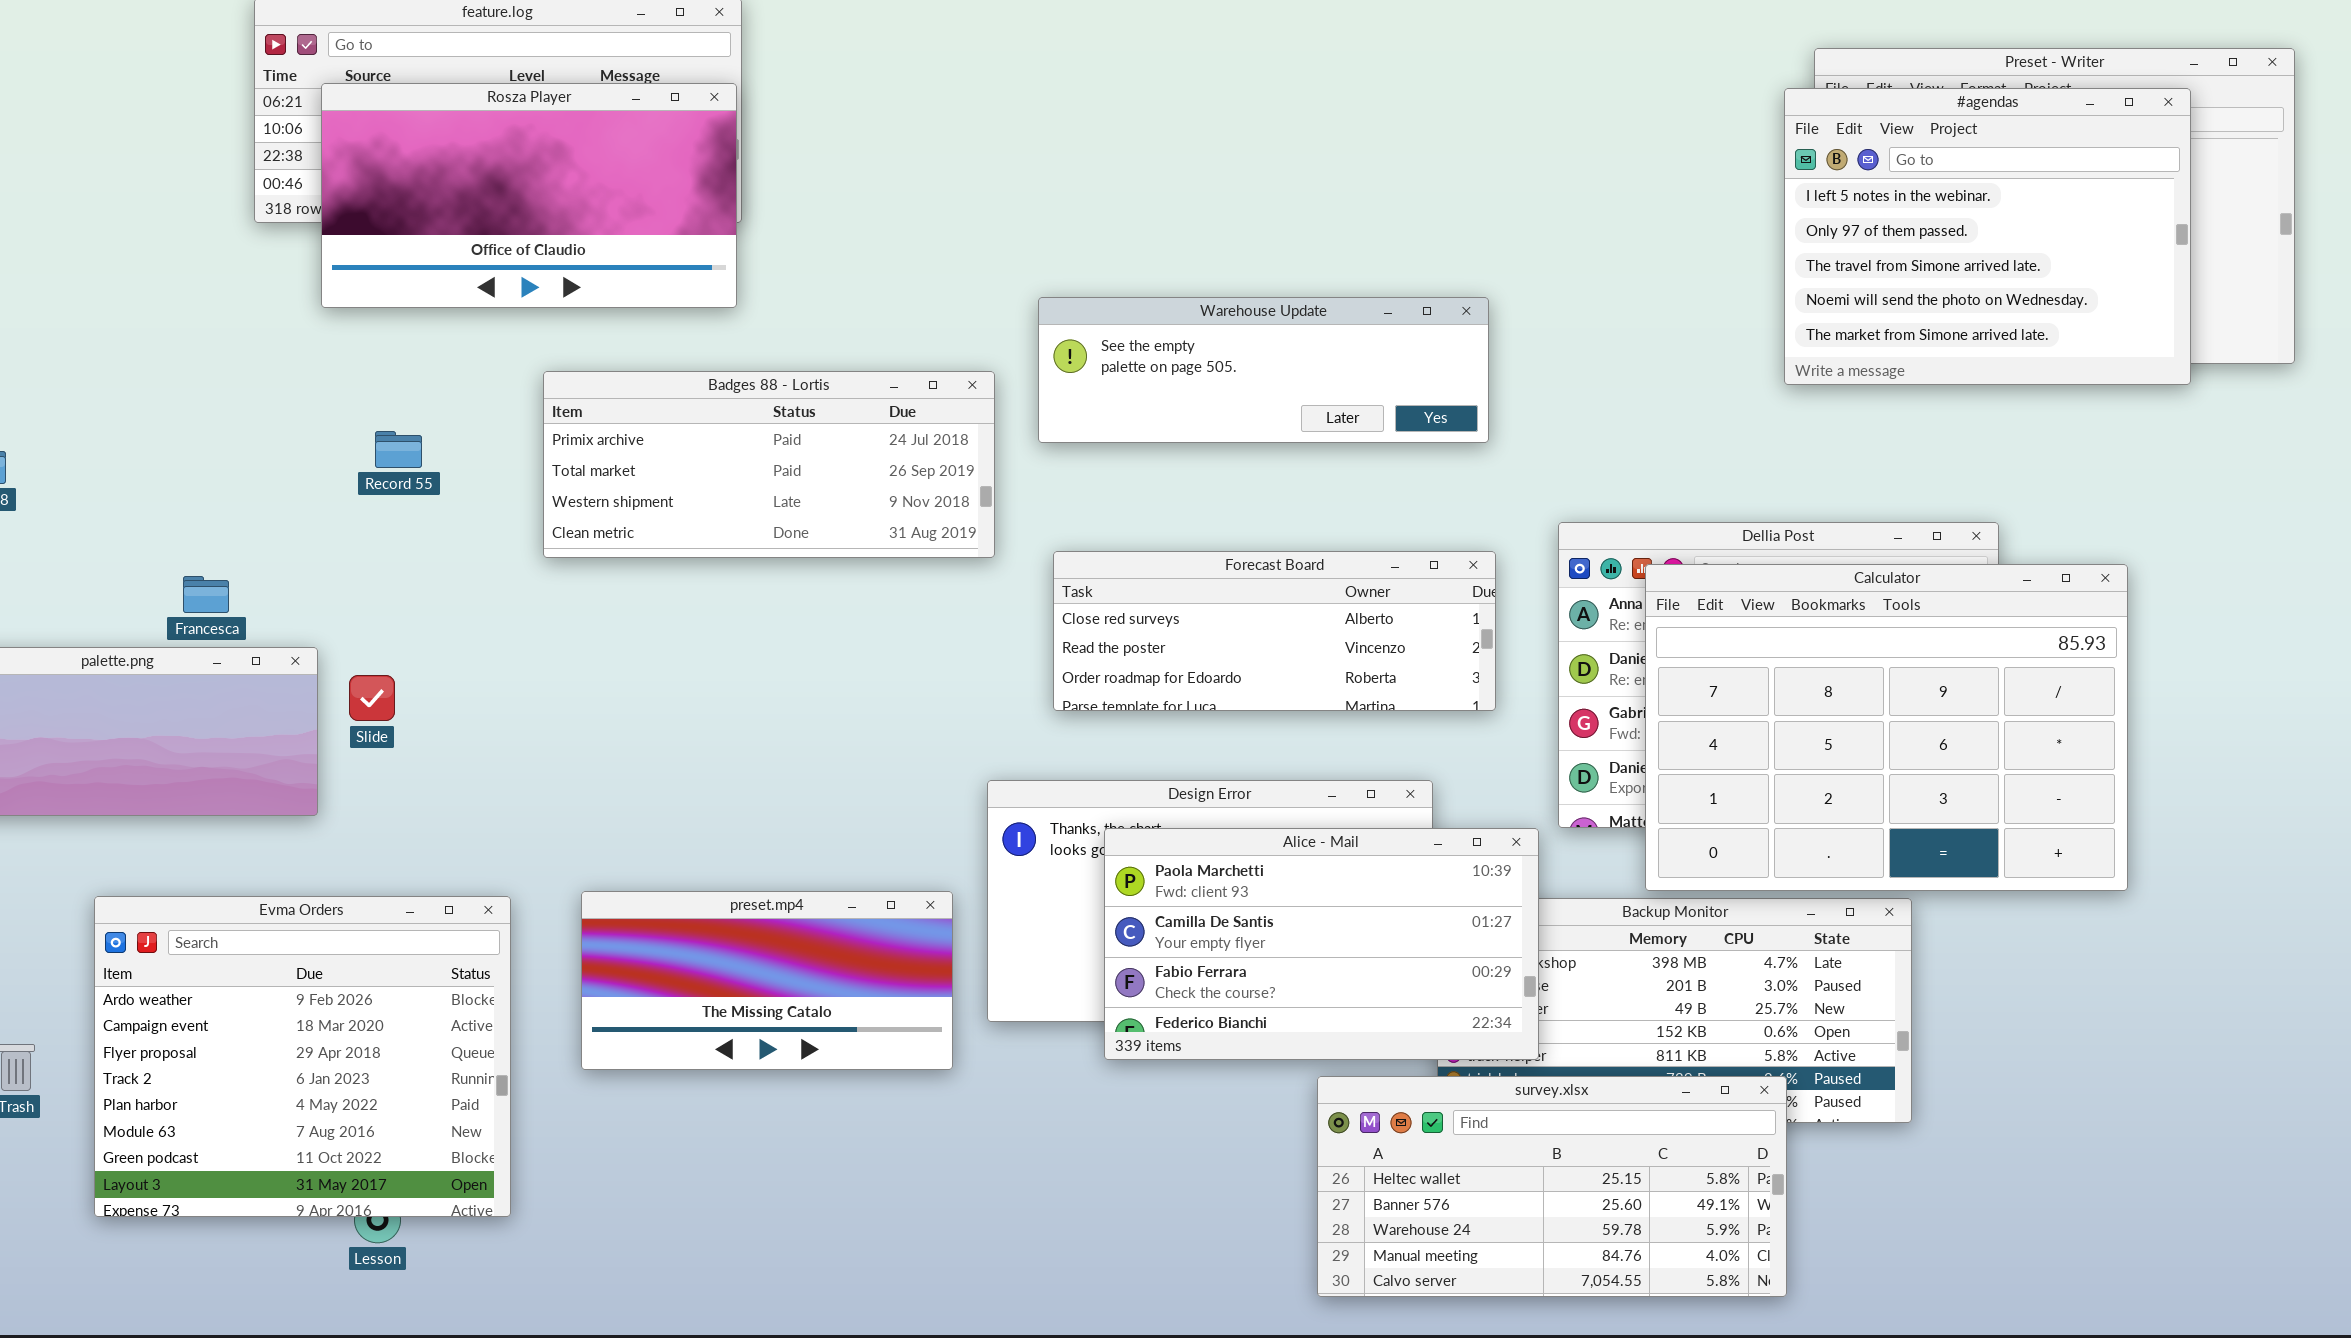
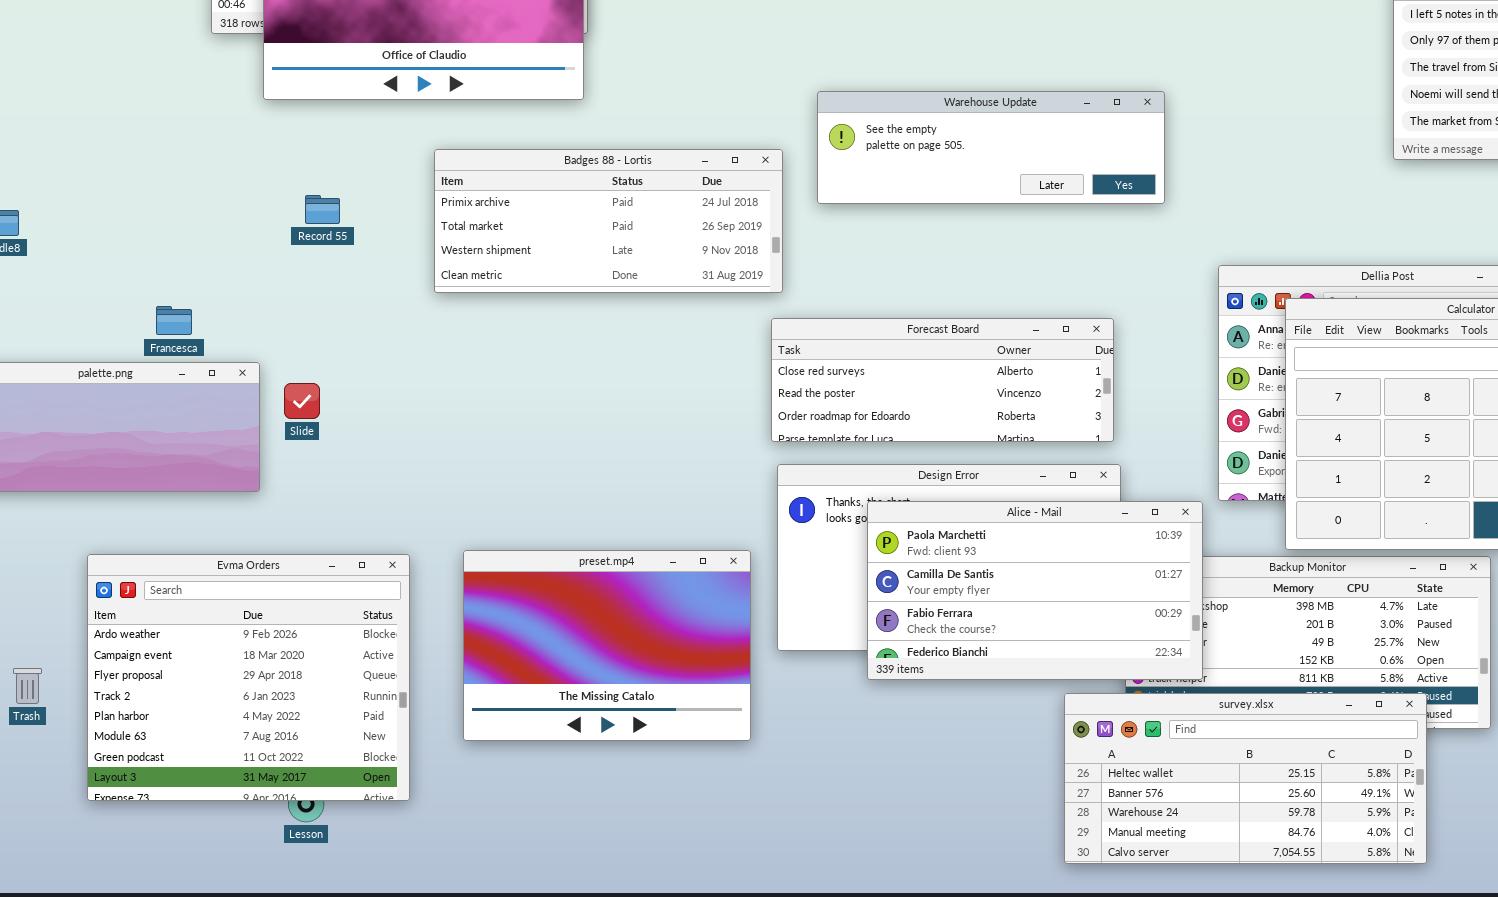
Forecast Board: [1053,551,1496,711] -> [771,318,1114,442], moved
preset.mp4: [581,891,953,1070] -> [463,550,751,741], resized
survey.xlsx: [1317,1076,1787,1297] -> [1064,693,1427,864], moved

